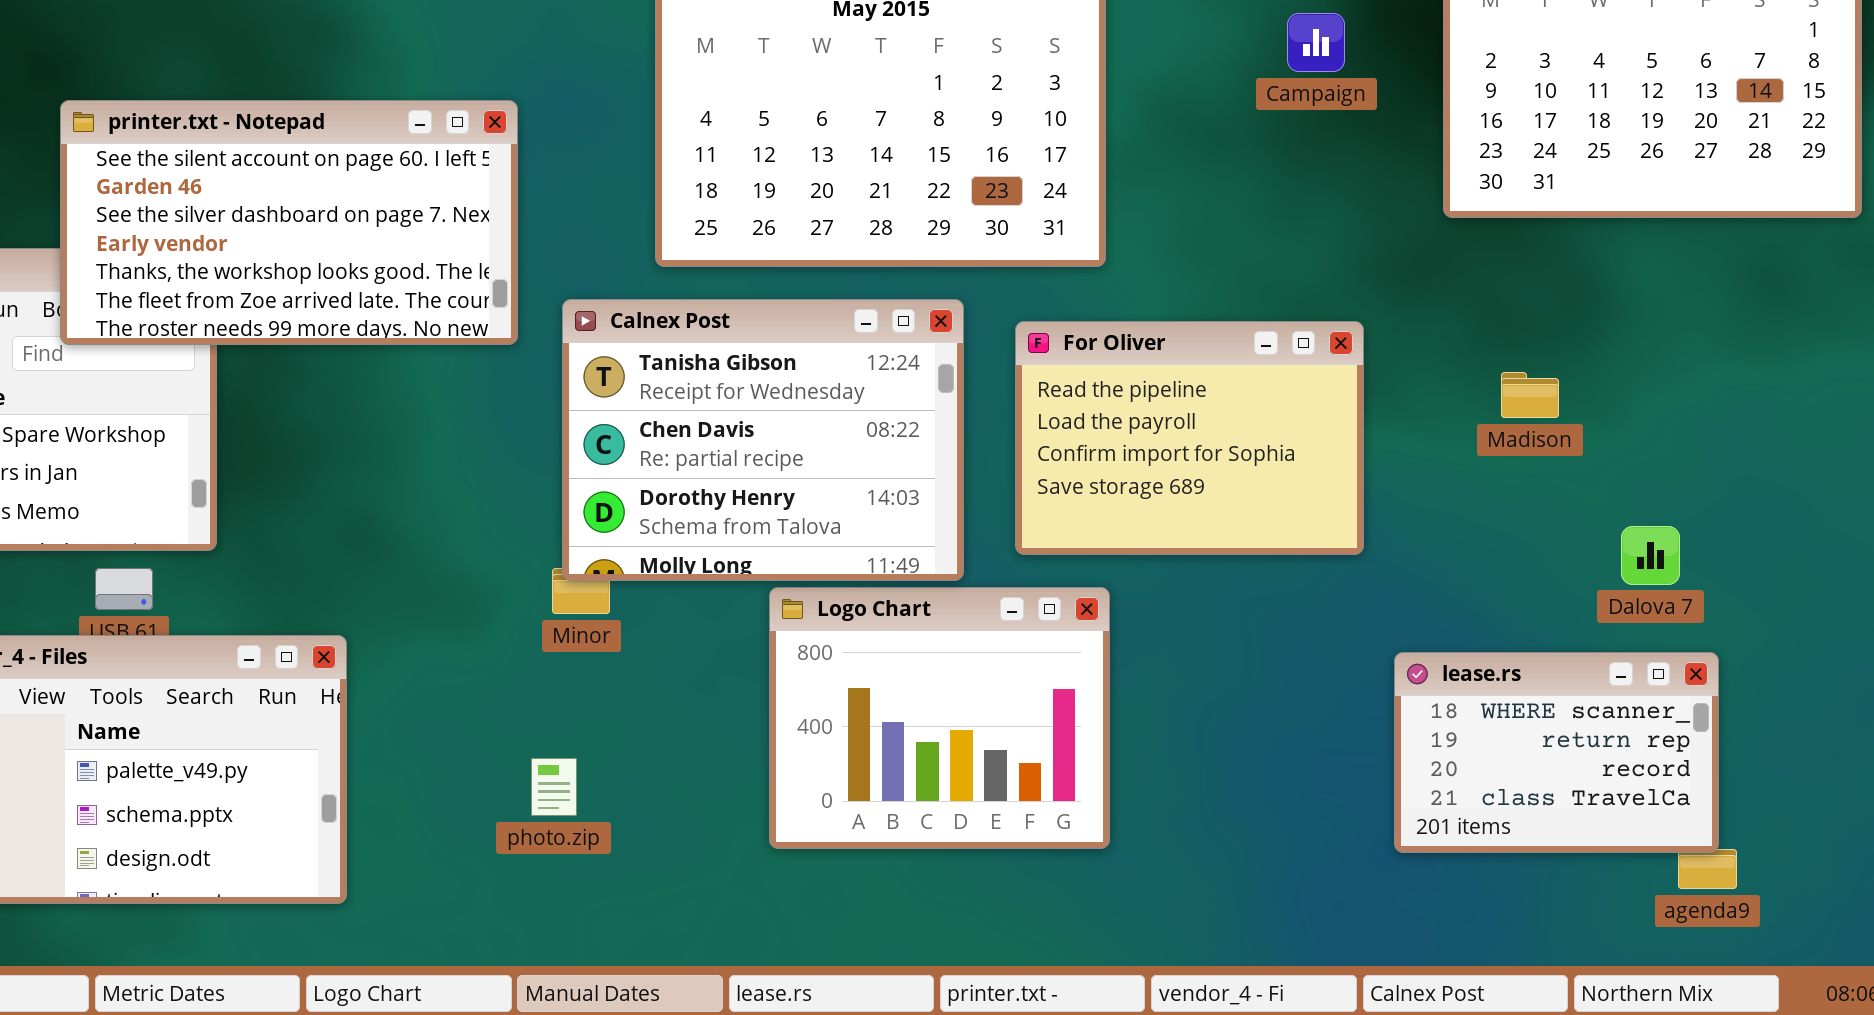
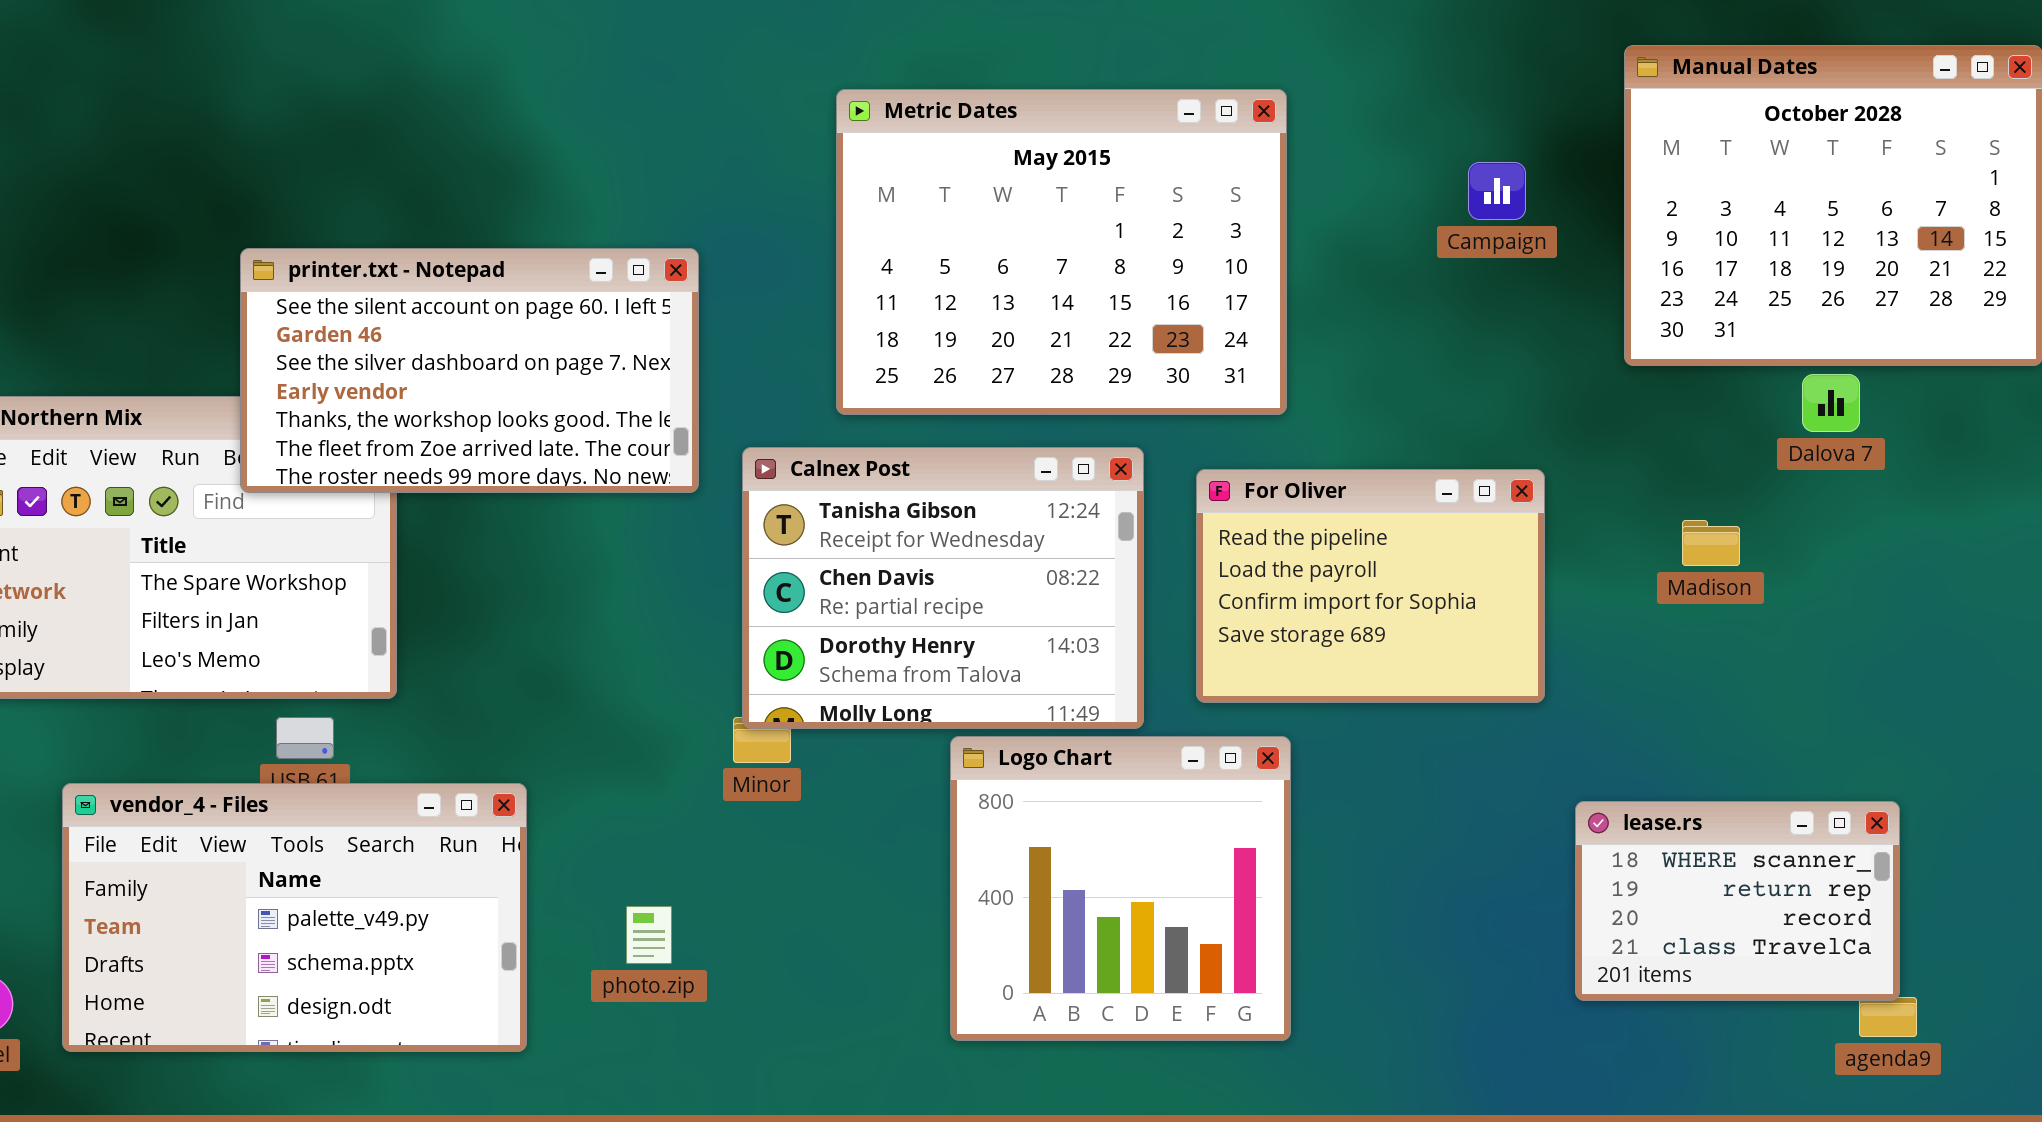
Dalova 7: [1621,526,1680,585] -> [1802,374,1860,432], moved
Logo Chart: [769,587,1110,849] -> [950,736,1291,1041], resized
photo.zip: [531,758,577,816] -> [626,906,672,964], moved

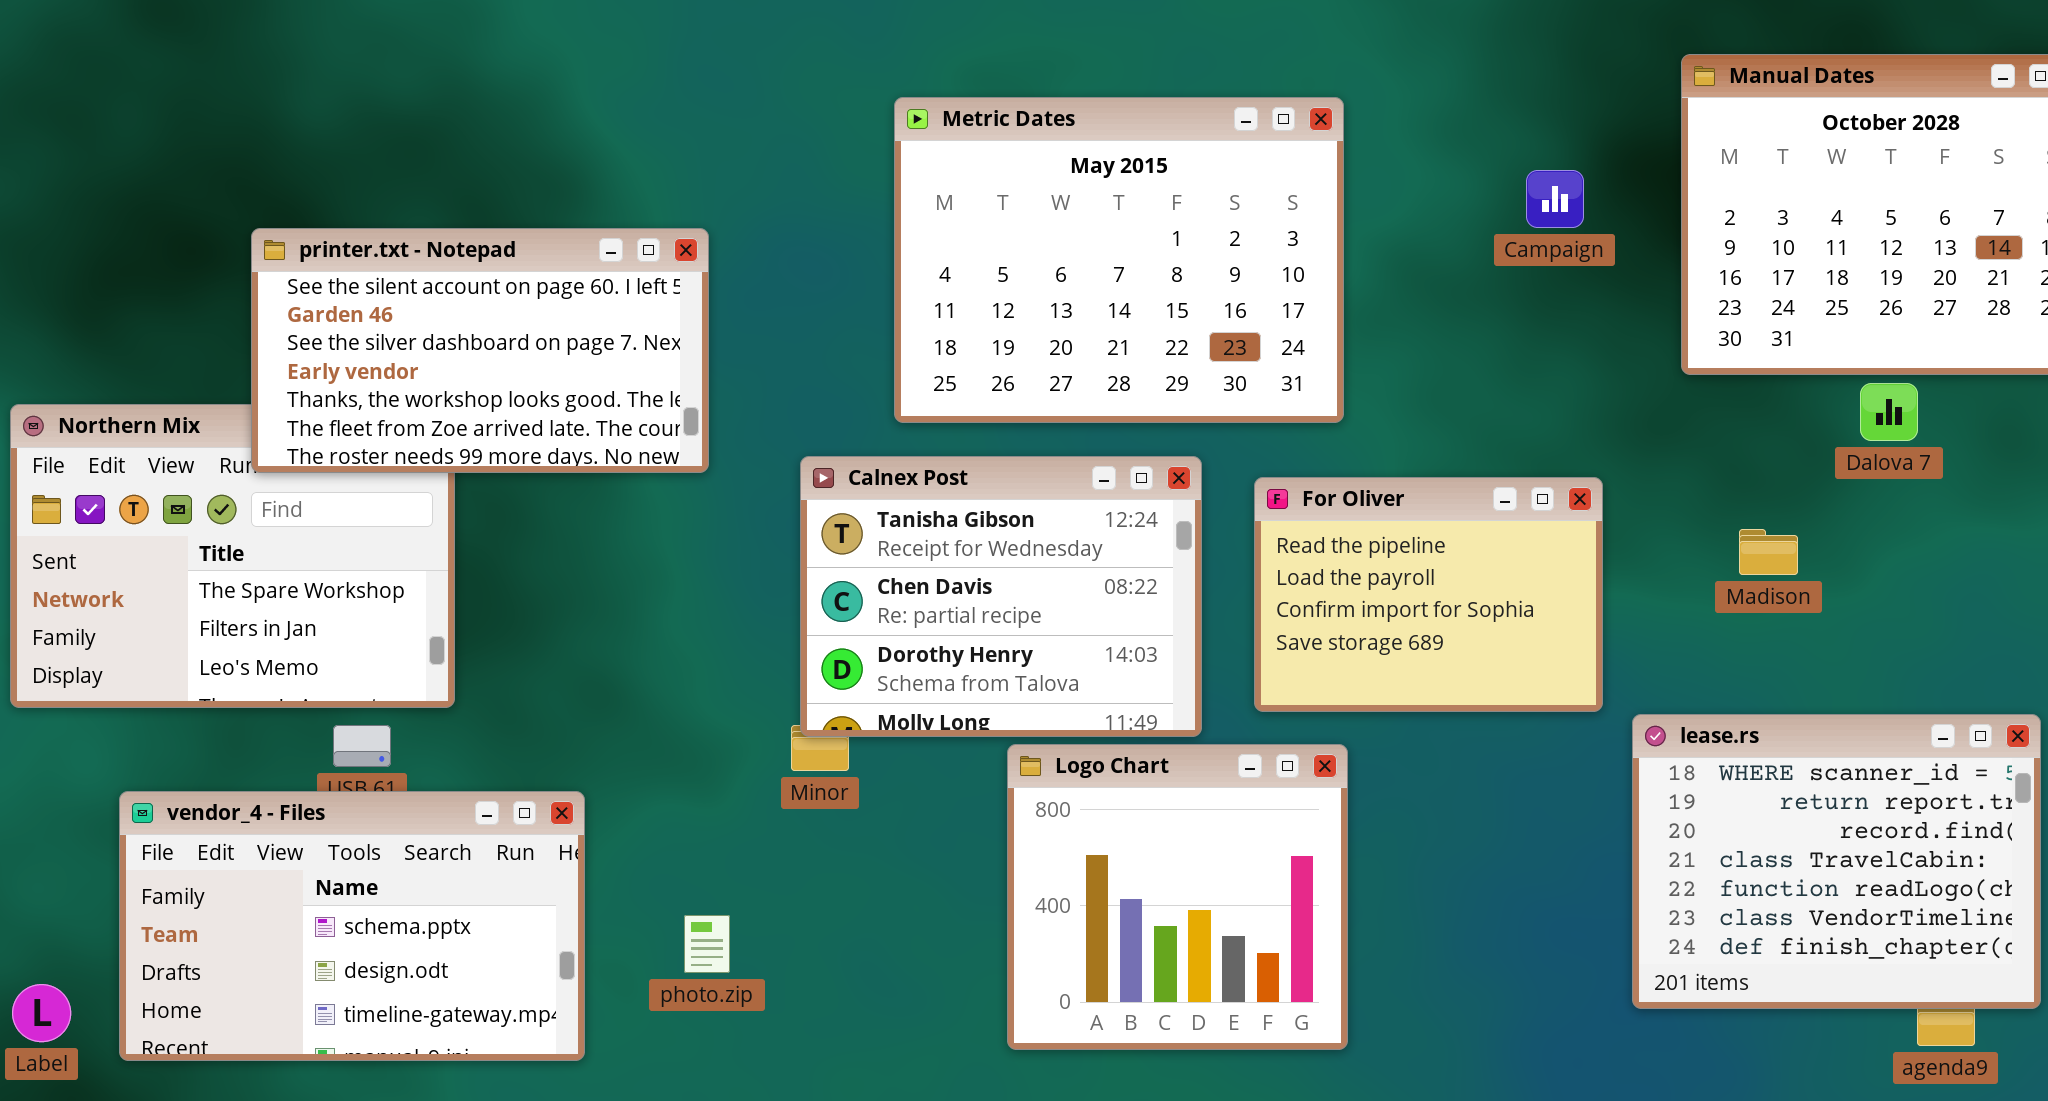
printer.txt - Notepad: [240,248,699,493] -> [251,228,709,473], moved
vendor_4 - Files: [62,783,527,1052] -> [119,791,585,1061], scrolled down 1 row
lease.rs: [1575,801,1900,1001] -> [1632,714,2041,1009], resized

